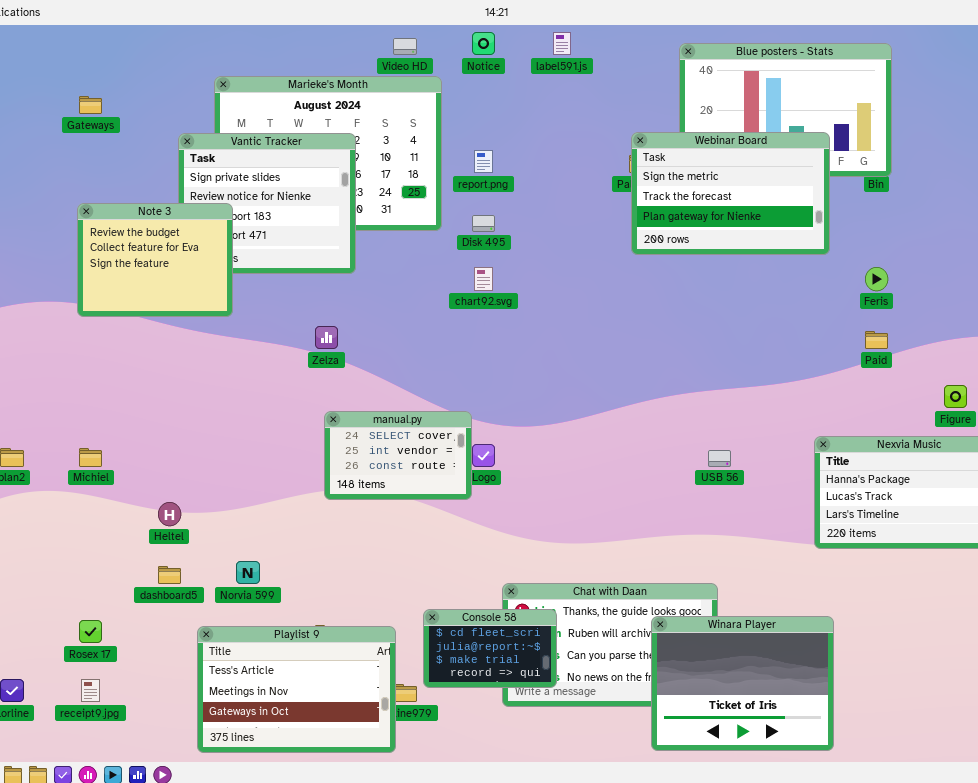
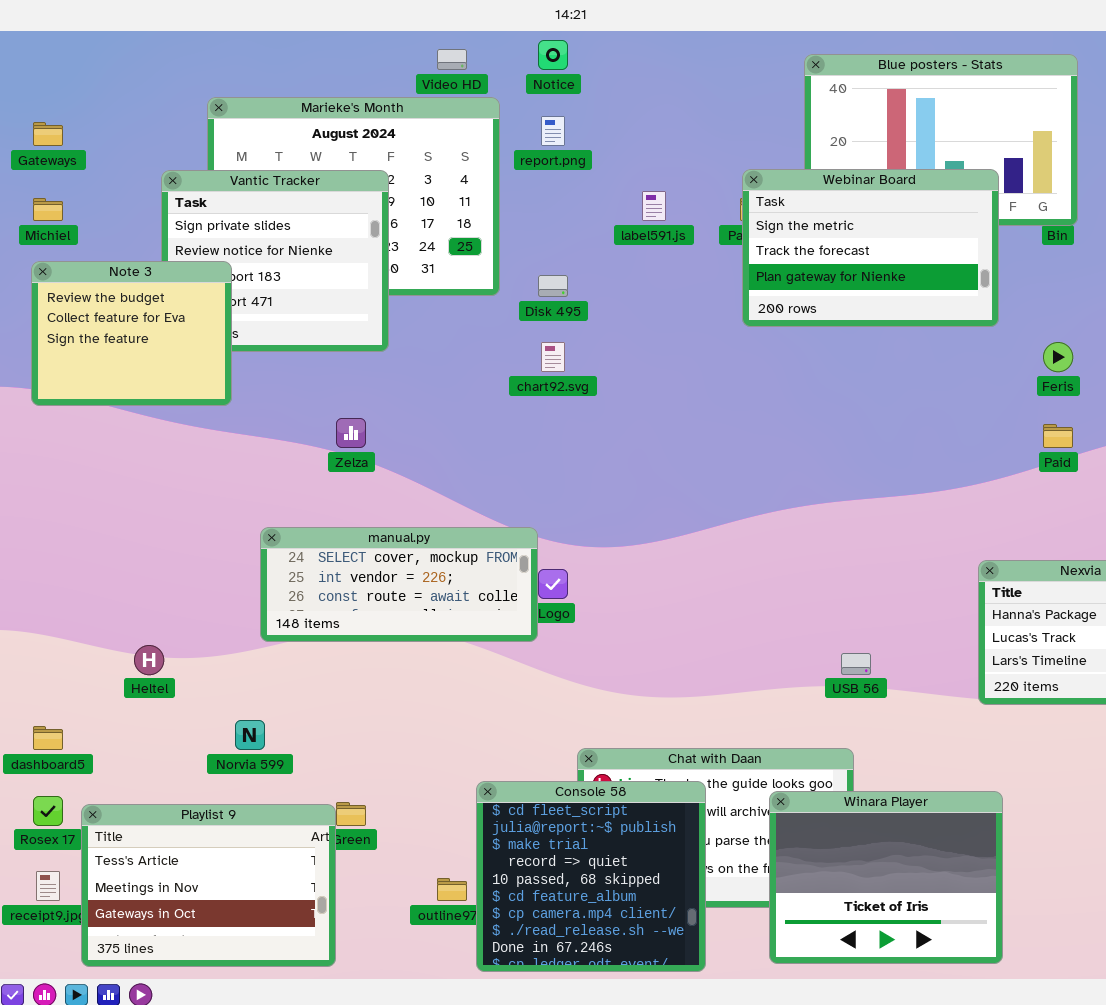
label591.js: [553,32,571,55] -> [642,191,666,221], moved
report.png: [474,150,493,173] -> [541,116,565,146], moved
manual.py: [324,411,472,500] -> [260,527,538,642], resized
Michiel: [79,448,102,467] -> [33,198,63,221], moved
USB 56: [708,450,731,467] -> [841,653,871,675], moved
dashboard5: [158,566,181,584] -> [33,726,63,750], moved
Console 58: [423,609,557,688] -> [476,781,706,972], resized
Playlist 9: [197,626,396,753] -> [81,804,336,967], moved

